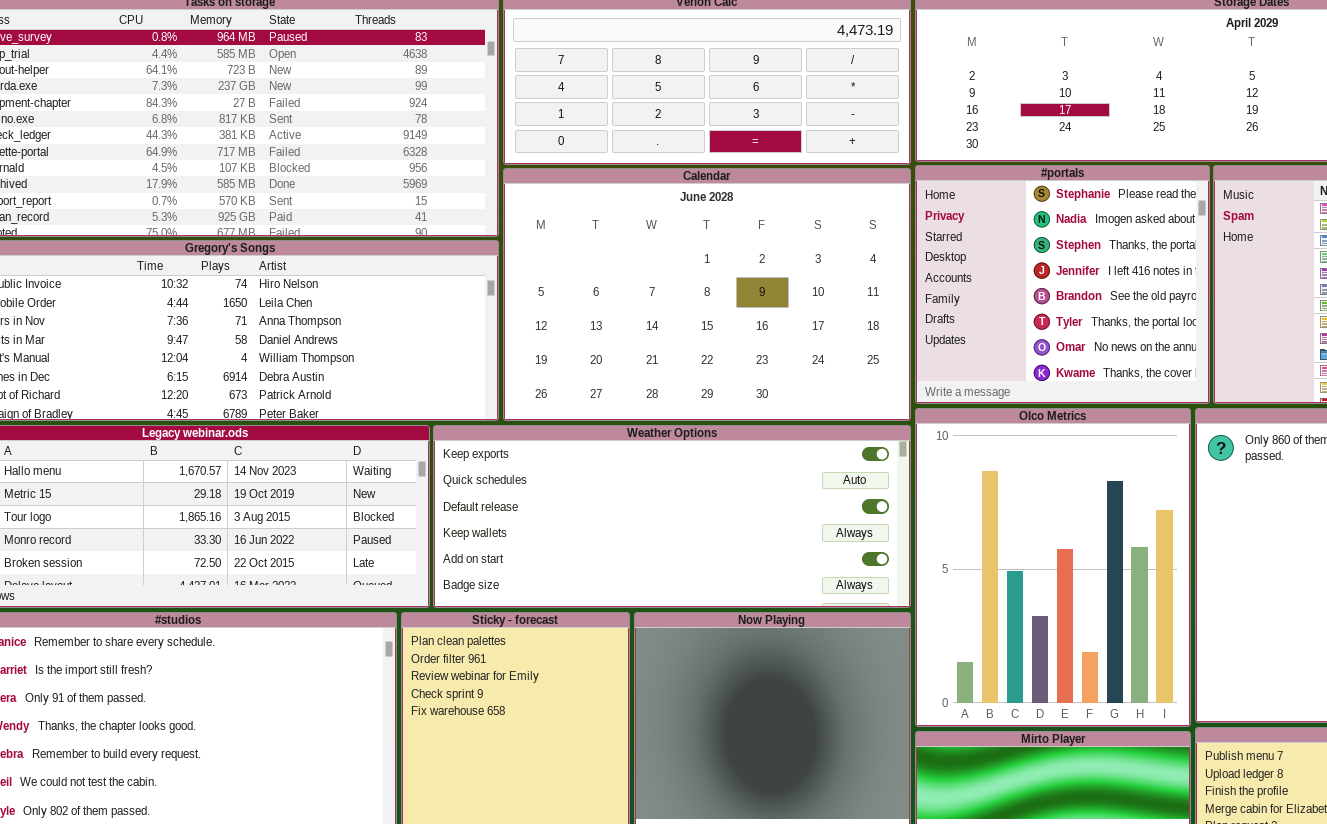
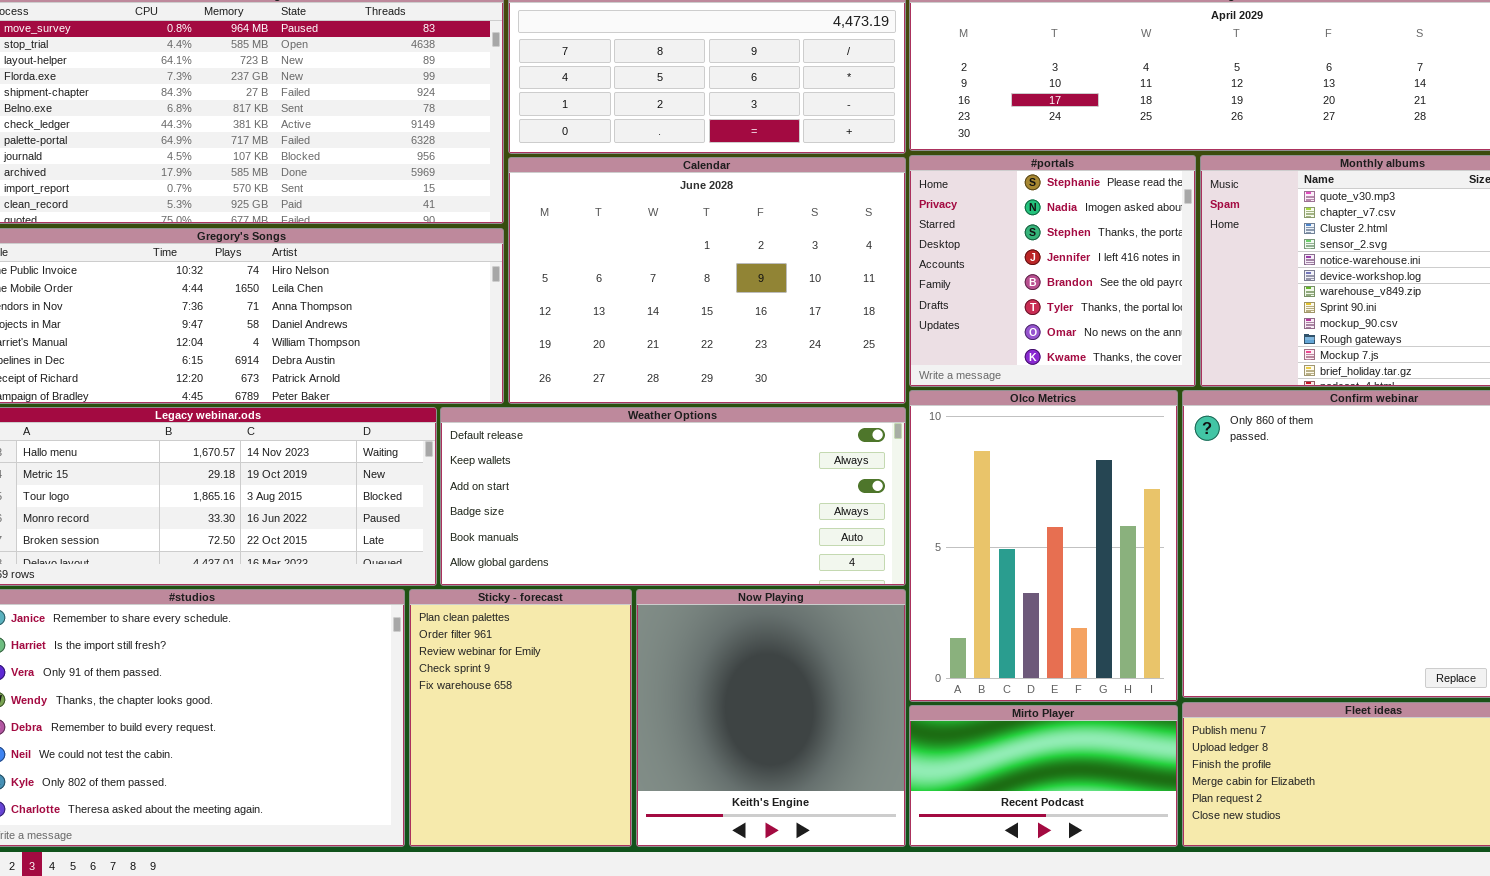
Weather Options: [433,425,911,608] -> [440,407,906,586], scrolled down 2 rows

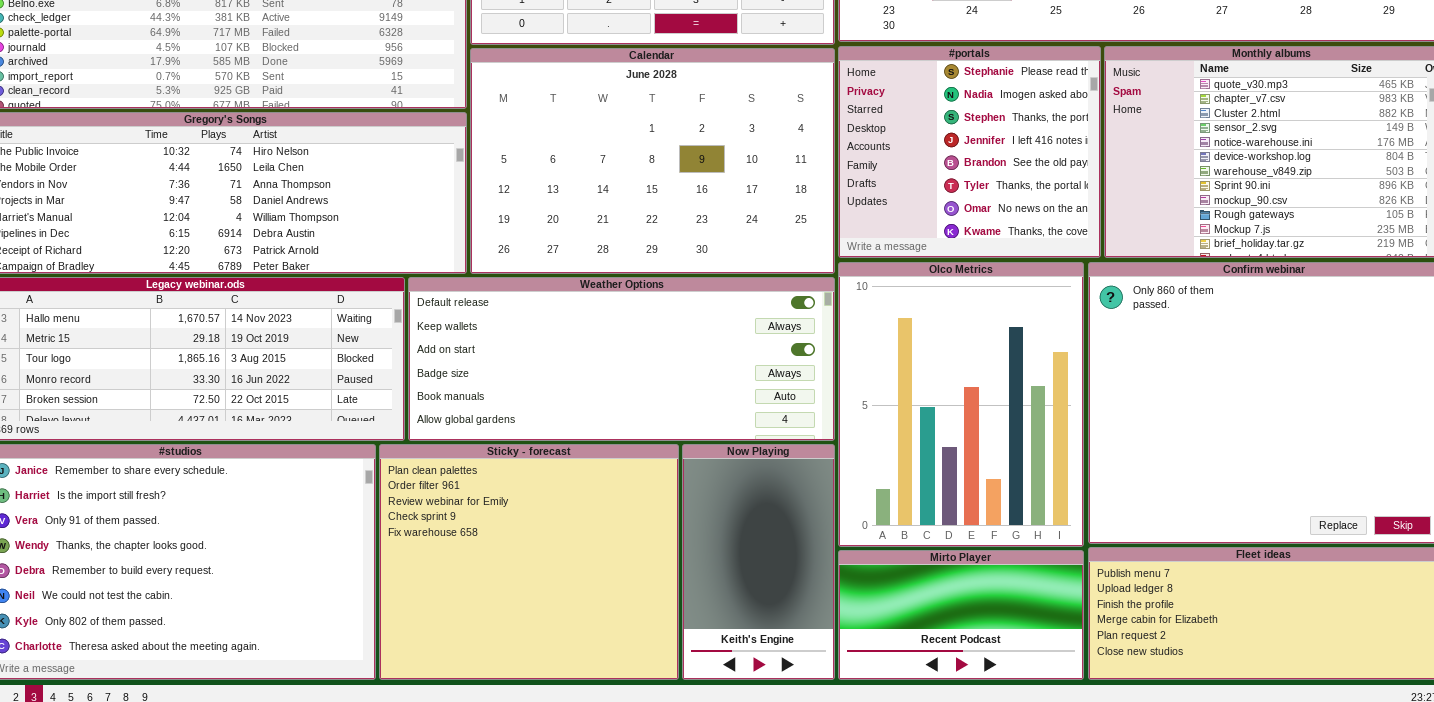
Sticky - forecast: [409,589,632,847] -> [379,444,679,680], resized
Now Playing: [636,589,906,847] -> [682,444,835,680], resized

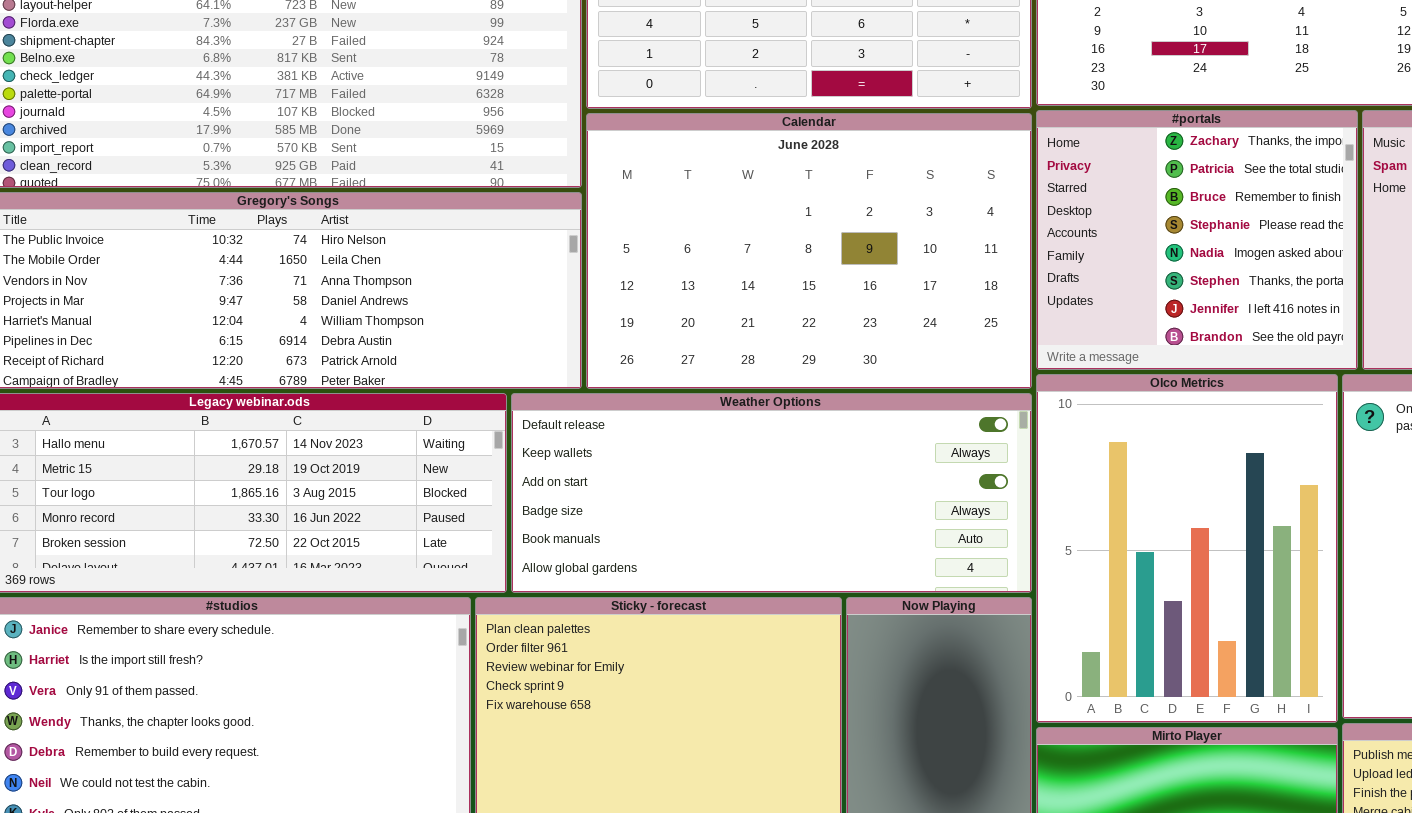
#portals: [838,46,1101,258] -> [1036,110,1358,370], scrolled up 3 rows

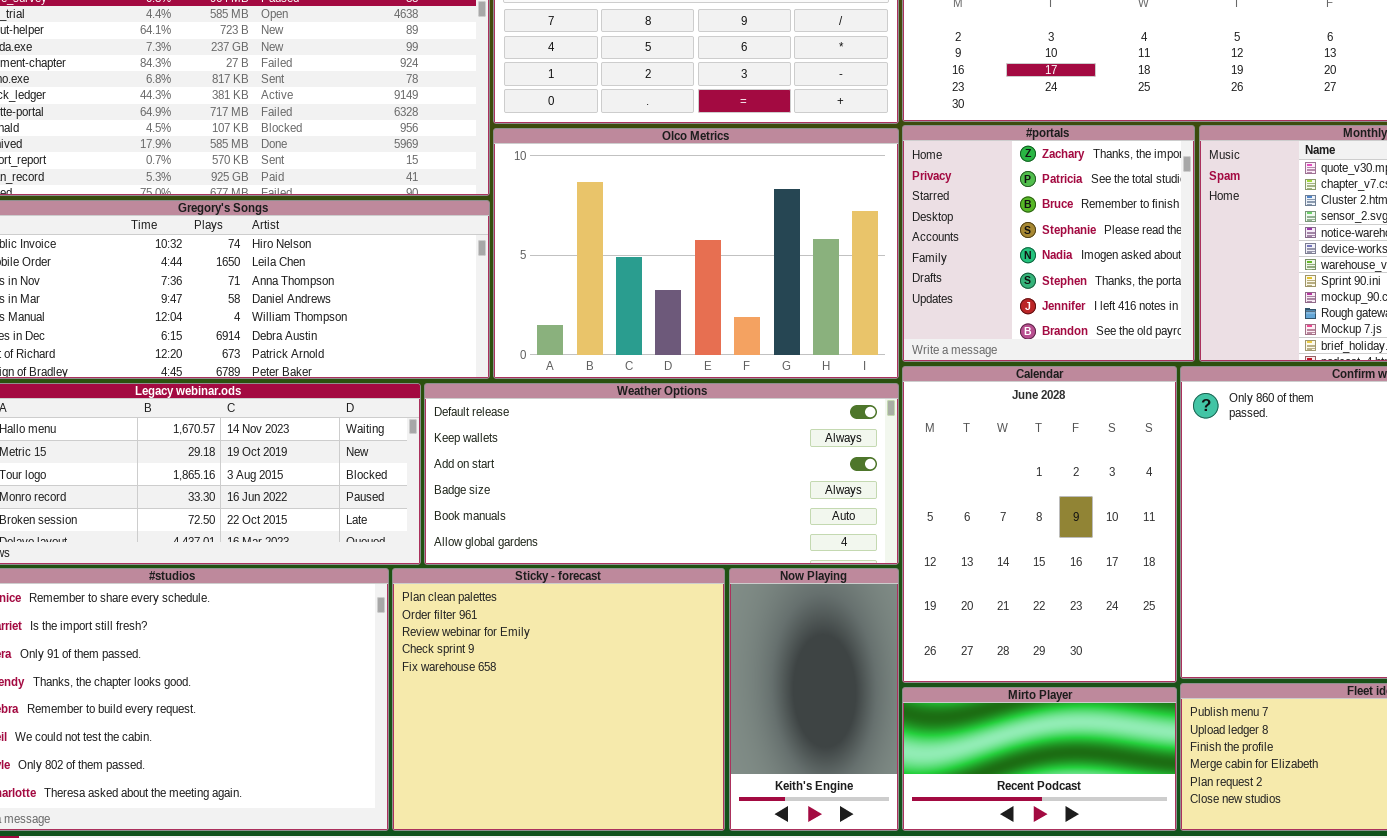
Calendar: [586,113,1032,389] -> [902,366,1177,683], moved, resized
Olco Metrics: [1036,374,1338,723] -> [493,128,899,379], moved, resized

